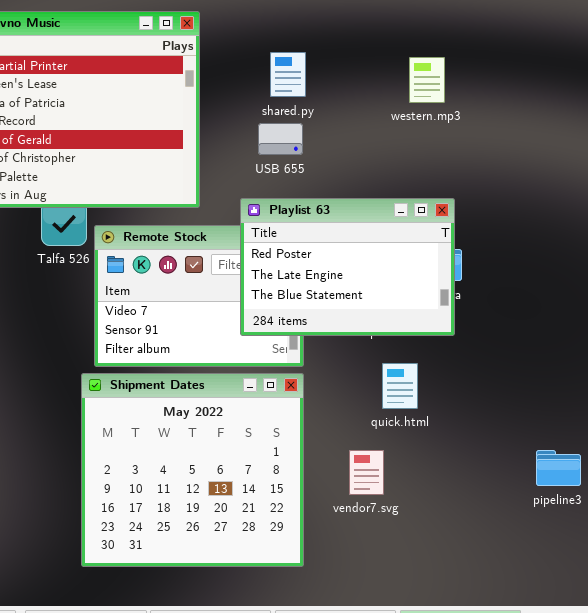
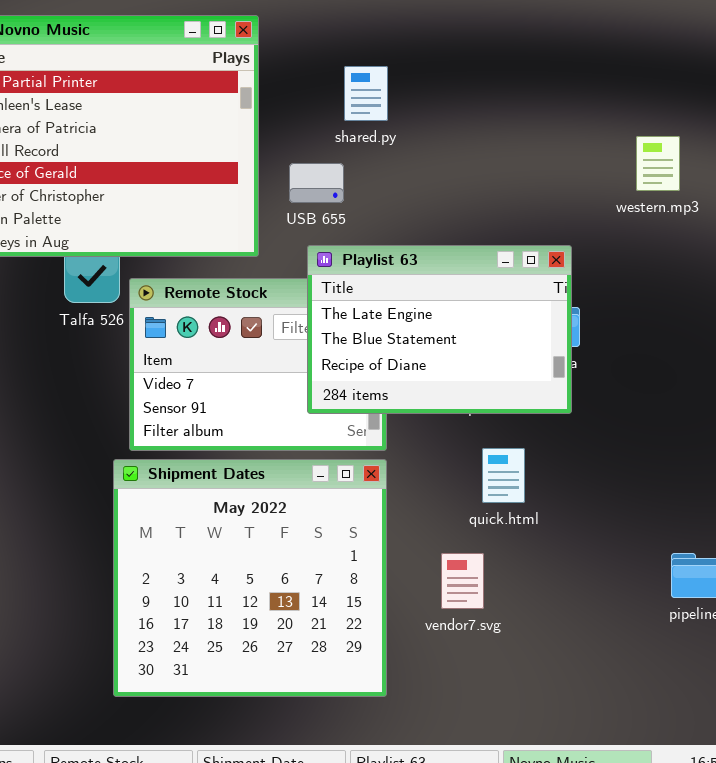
western.mp3: [409,57,445,103] -> [636,136,680,191], moved
USB 655: [258,123,303,155] -> [289,163,344,203], moved
Playlist 63: [240,198,455,336] -> [307,245,572,414], scrolled down 1 row

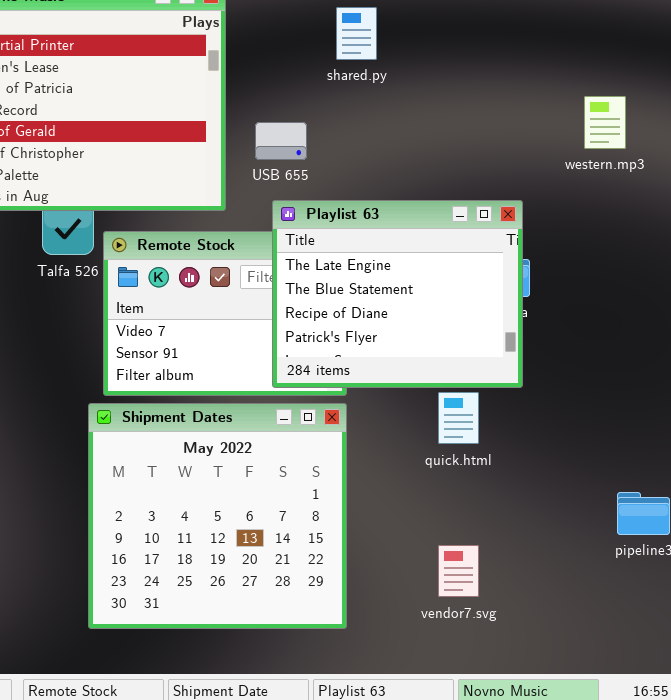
shared.py: [344,66,388,121] -> [336,7,377,60], moved
Playlist 63: [307,245,572,414] -> [272,200,523,388], resized
vendor7.svg: [441,553,484,609] -> [438,545,479,597], moved

